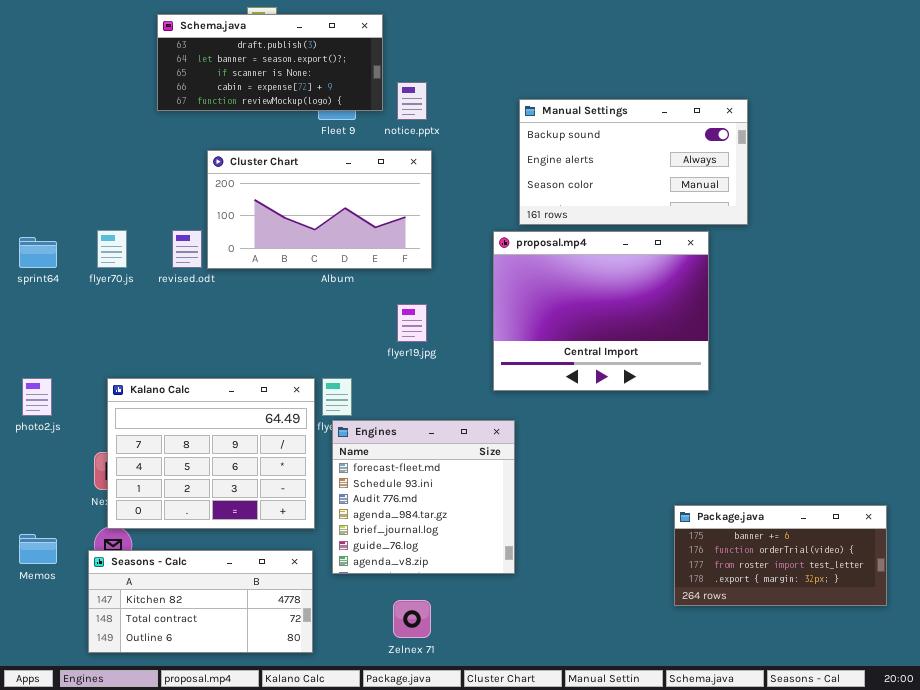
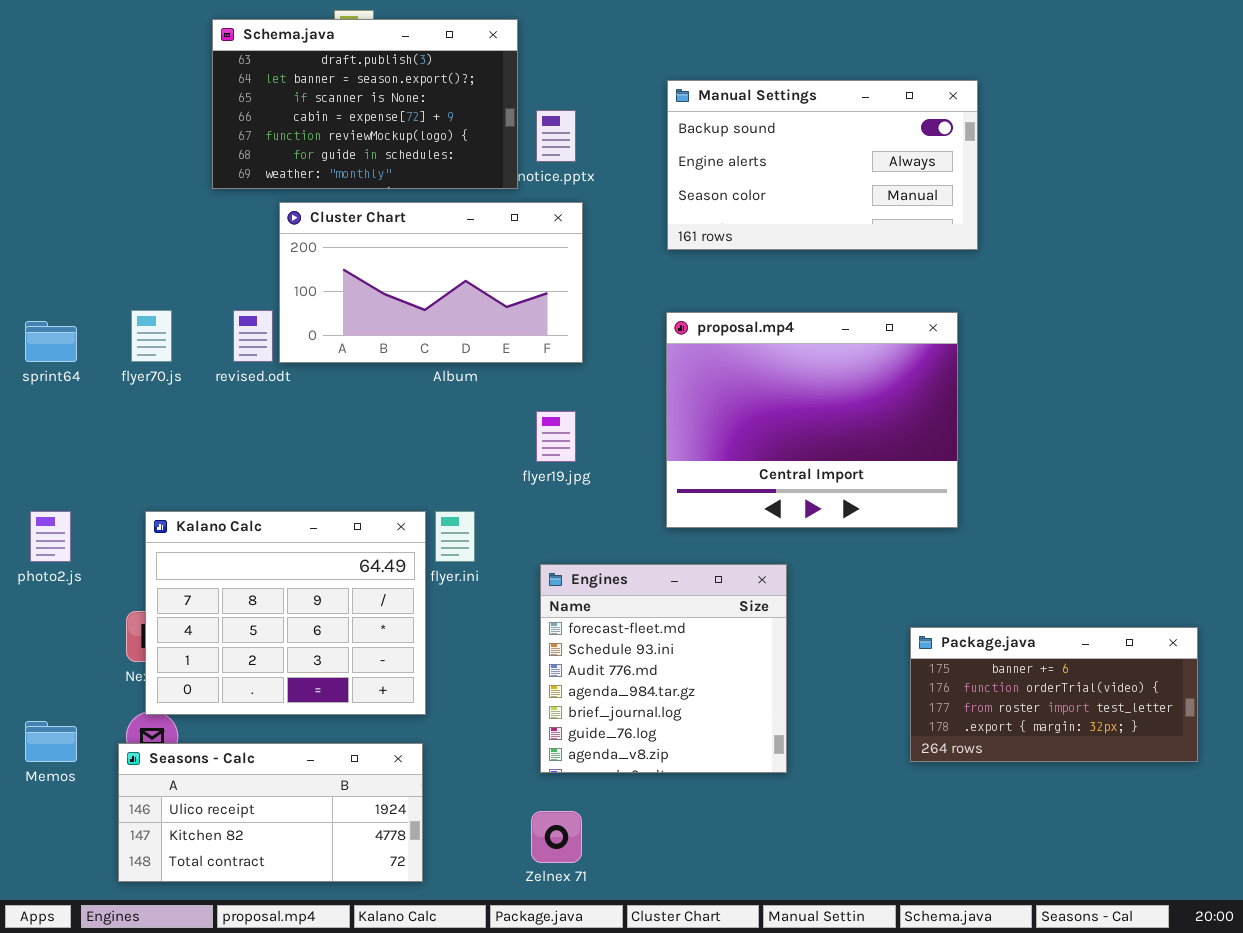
Schema.java: [157,14,383,111] -> [212,19,518,189], resized
Manual Settings: [519,99,748,225] -> [667,80,978,250], moved
Engines: [332,420,515,574] -> [540,564,787,773], moved
Package.java: [674,505,887,606] -> [910,627,1198,762], moved
Seasons - Calc: [88,550,313,653] -> [118,743,423,882], scrolled up 1 row

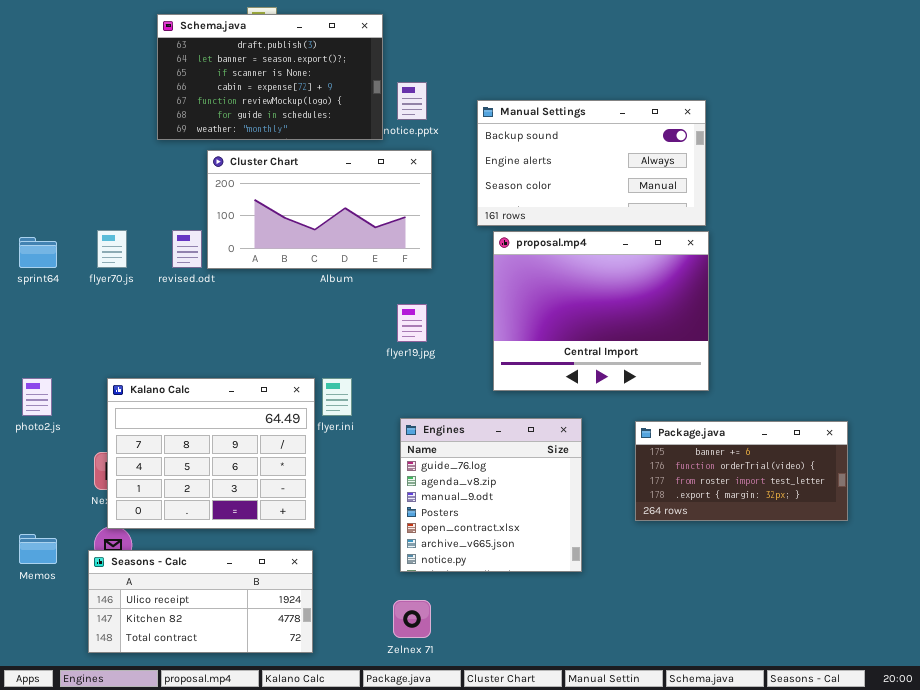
Manual Settings: [667,80,978,250] -> [477,100,706,226], moved
Engines: [540,564,787,773] -> [400,418,582,572], scrolled down 5 rows
Package.java: [910,627,1198,762] -> [635,421,848,521], moved

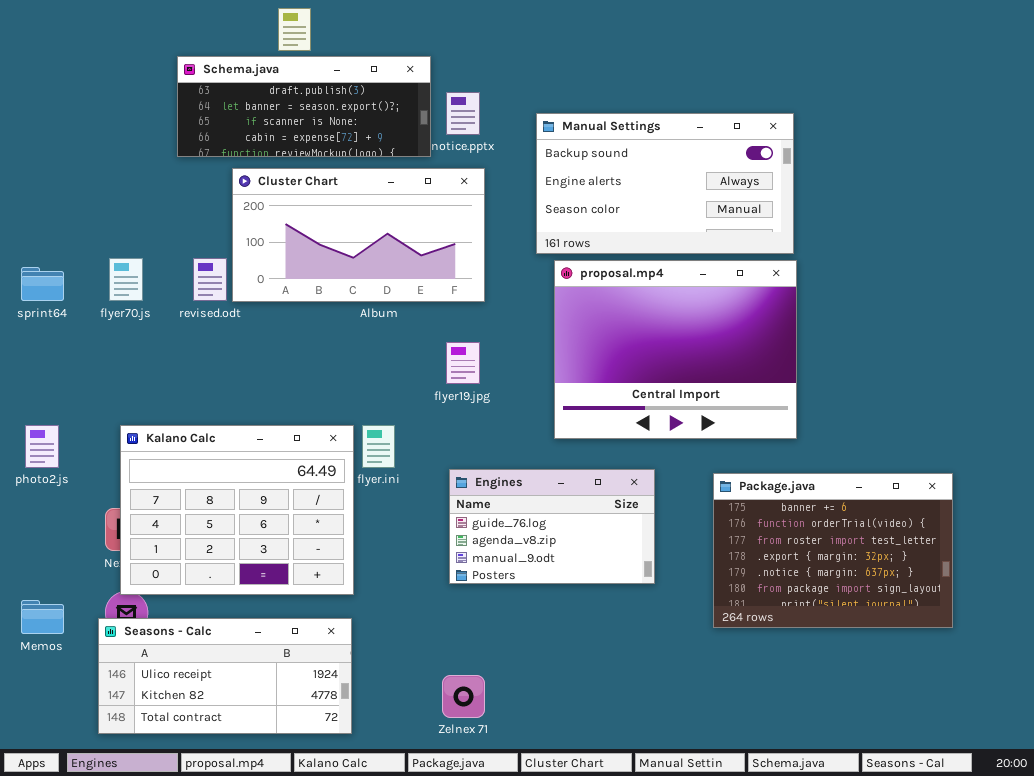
Schema.java: [157,14,383,140] -> [177,56,431,157], resized
Engines: [400,418,582,572] -> [449,469,655,584], resized
Package.java: [635,421,848,521] -> [713,473,953,628], resized

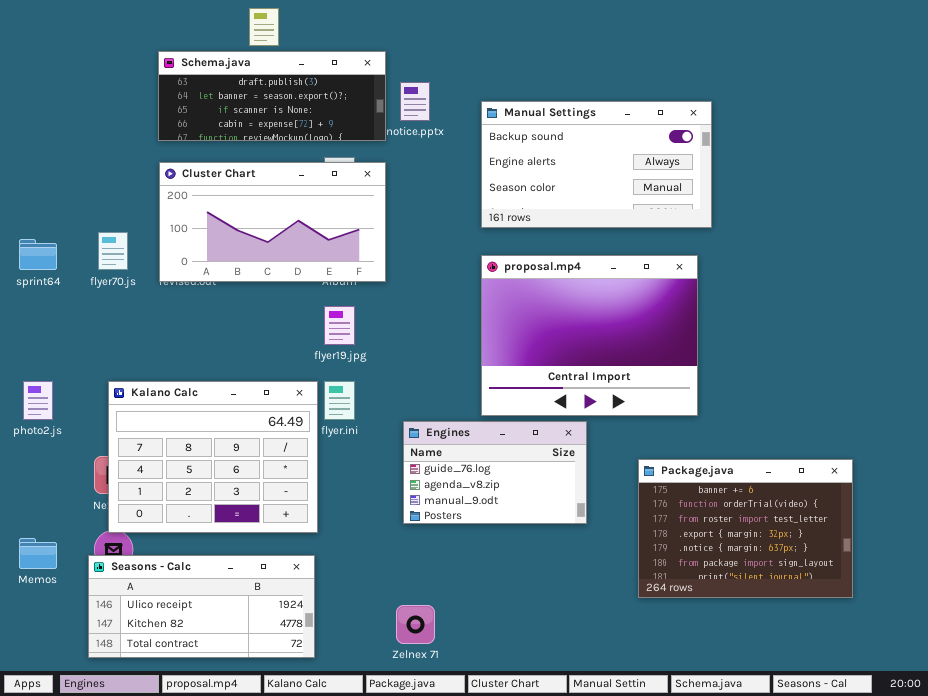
Cluster Chart: [232,168,485,302] -> [159,162,386,282], moved
proposal.mp4: [554,260,797,439] -> [481,255,698,416], moved
flyer19.jpg: [446,342,480,384] -> [324,306,355,345], moved
Package.java: [713,473,953,628] -> [638,459,853,598], moved

